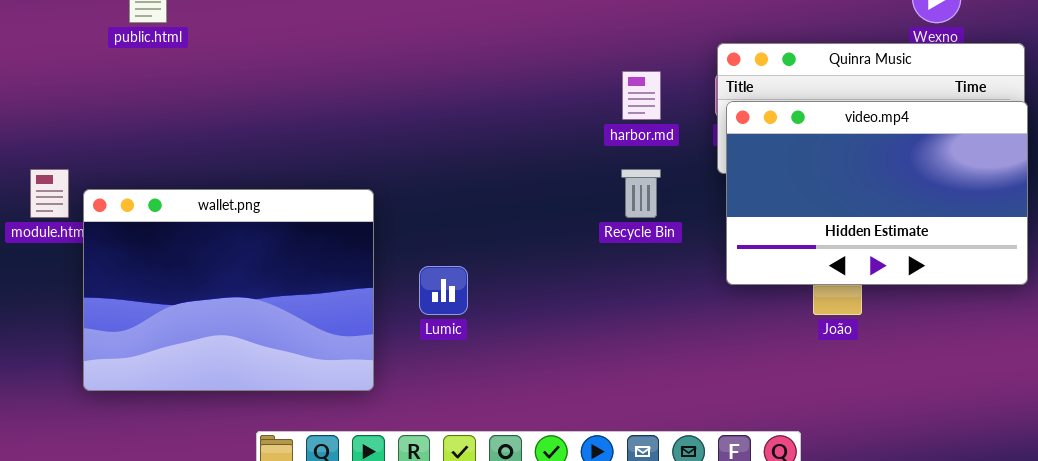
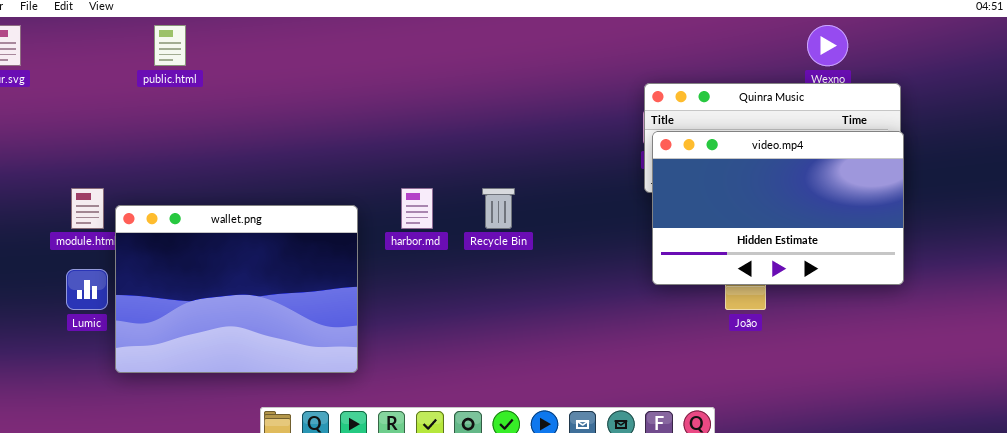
harbor.md: [622,71,661,120] -> [401,188,433,229], moved
Recycle Bin: [621,169,661,218] -> [482,188,515,229], moved
Lumic: [419,266,468,315] -> [66,269,108,310], moved

